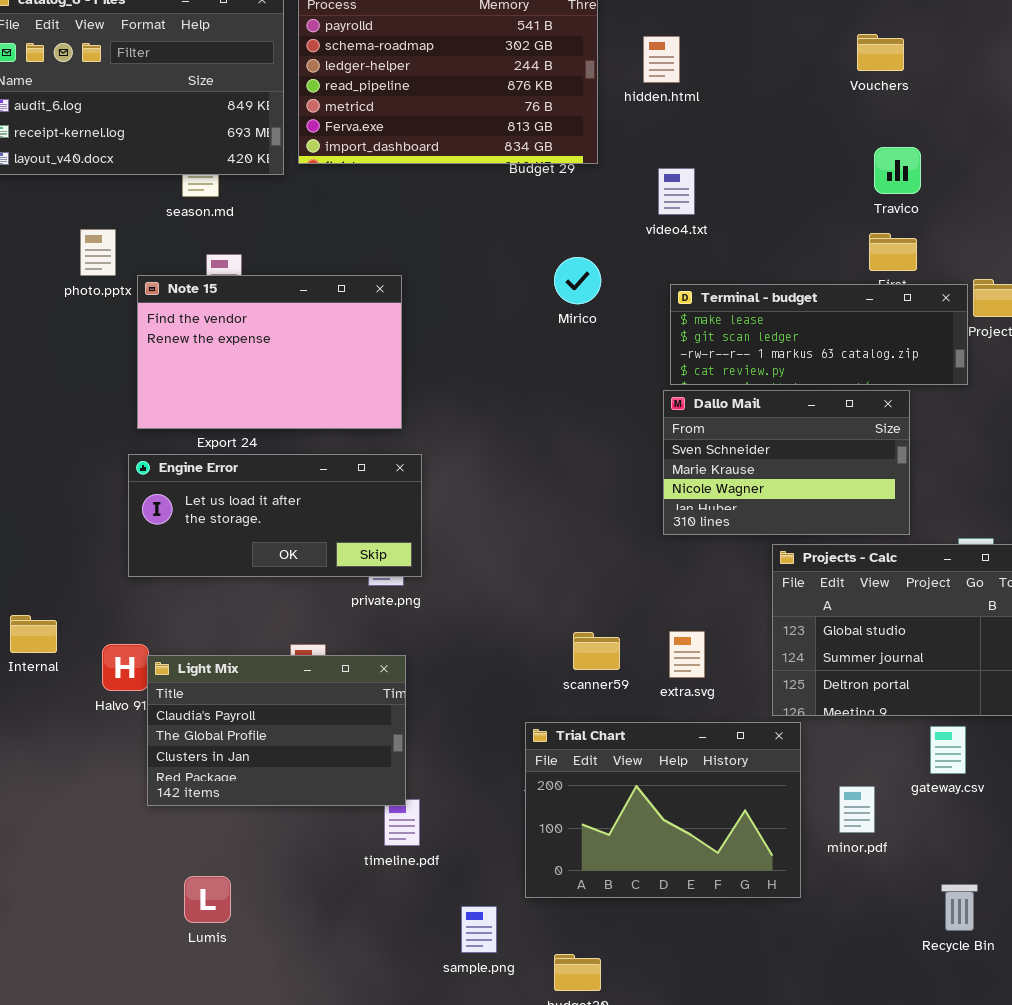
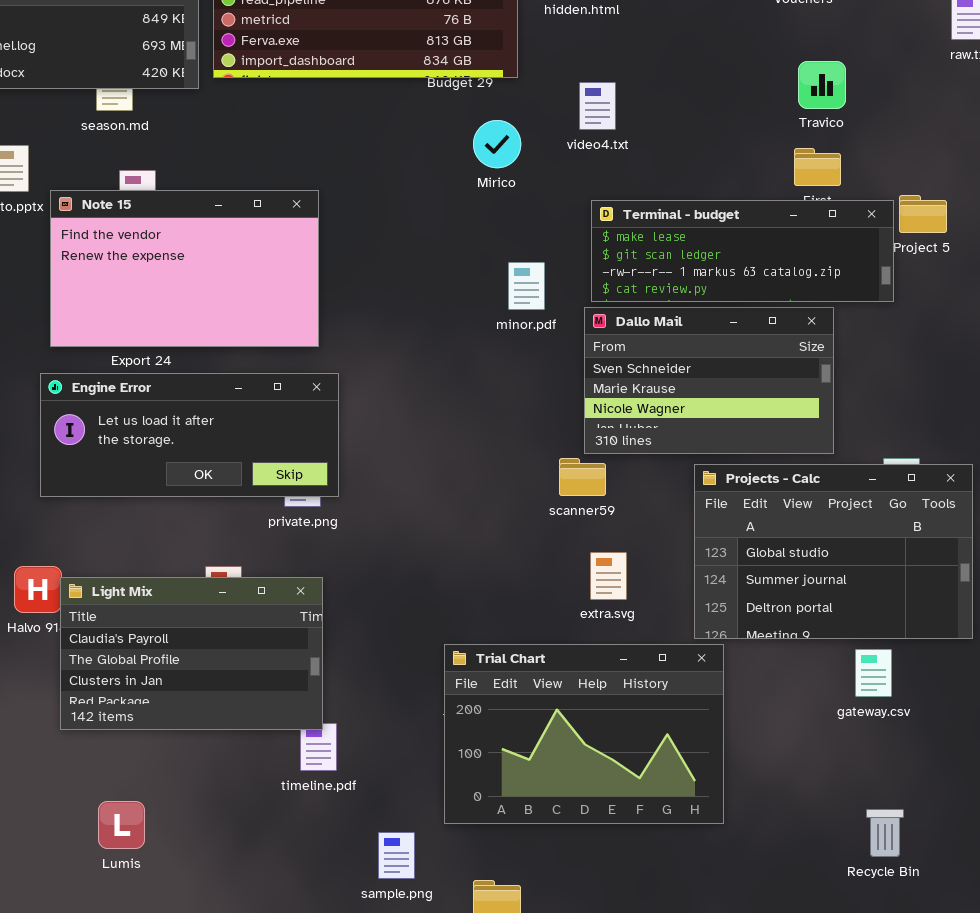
Mirico: [554,257,601,304] -> [473,120,521,168], moved
scanner59: [573,632,620,670] -> [559,458,606,496], moved
minor.pdf: [839,786,875,833] -> [508,262,545,310], moved

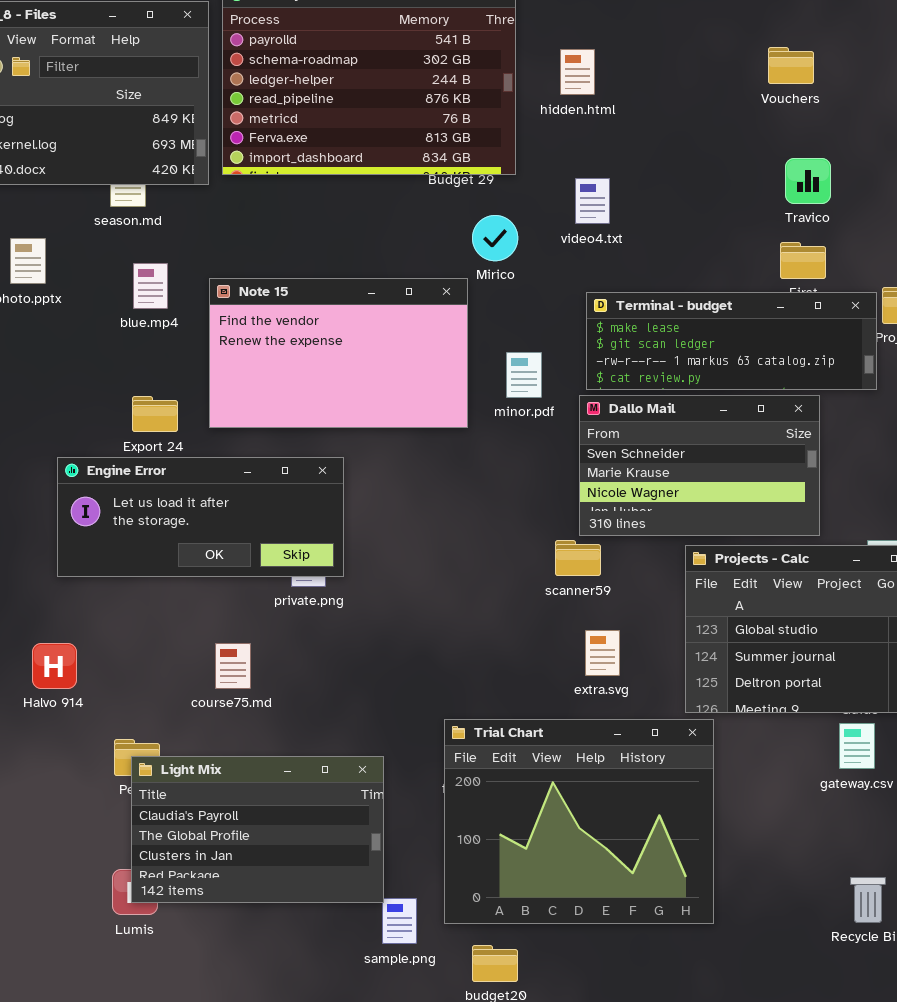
Note 15: [50,190,319,347] -> [209,278,468,428], moved
Light Mix: [60,577,323,730] -> [131,756,384,903], moved
Trial Chart: [444,644,724,824] -> [444,719,714,924], resized

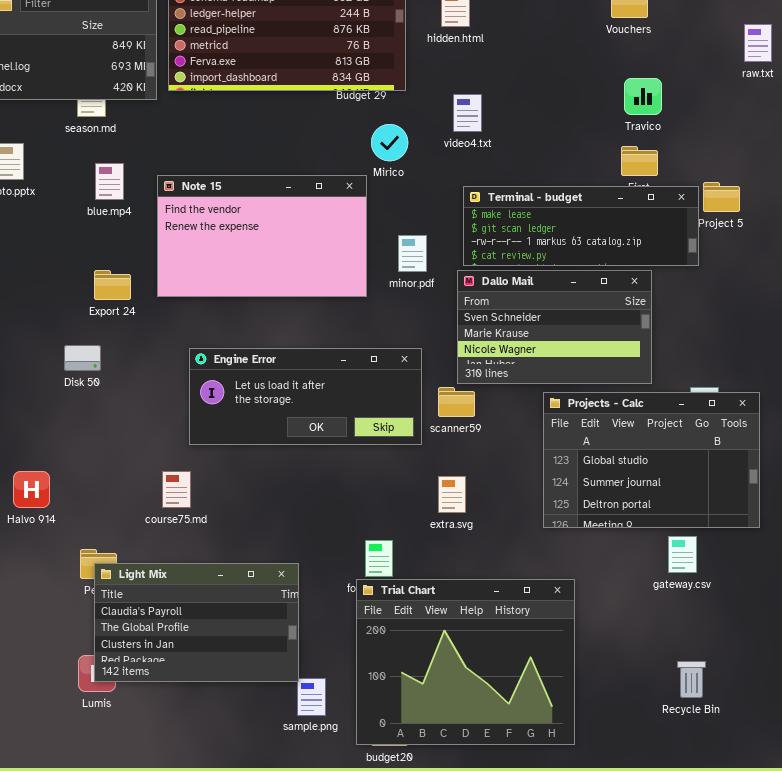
Engine Error: [57,457,344,577] -> [189,348,422,445], moved
extra.svg: [585,630,620,676] -> [438,476,466,513], moved
Trial Chart: [444,719,714,924] -> [356,579,575,745], moved

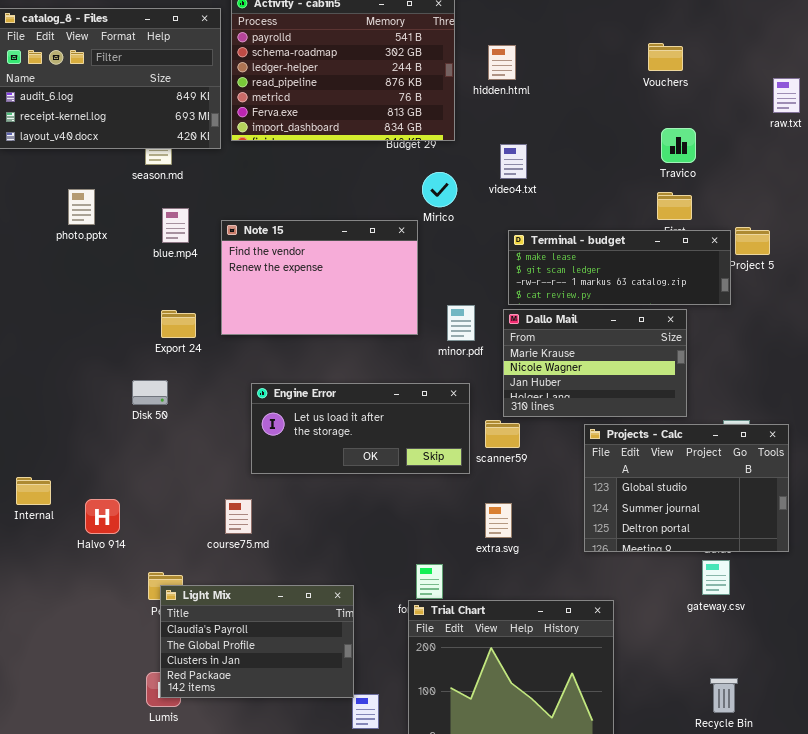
minor.pdf: [398,235,427,272] -> [447,305,475,341], moved
Dallo Mail: [457,270,652,384] -> [503,309,687,417], scrolled down 1 row

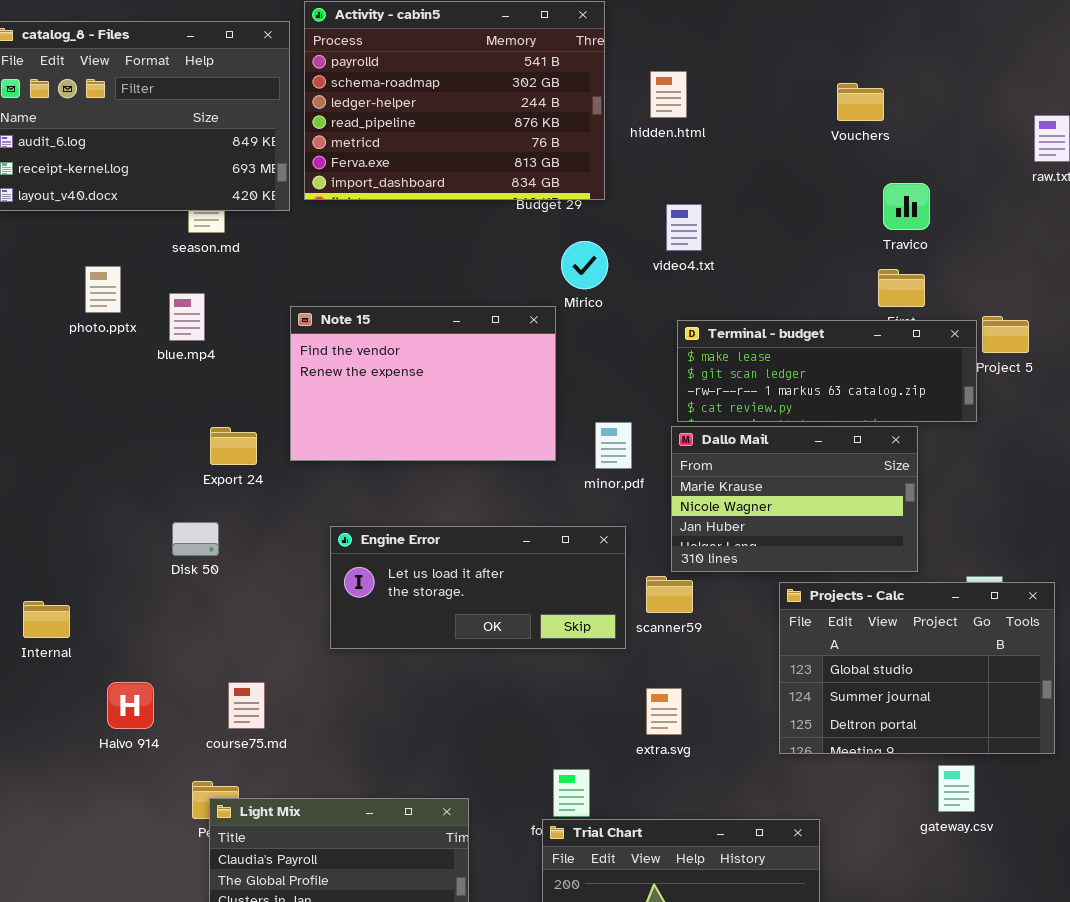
Vouchers: [648,43,683,71] -> [837,83,884,121], moved
blue.mp4: [162,208,189,243] -> [169,293,205,341], moved
Internal: [16,477,51,505] -> [23,601,70,638], moved
course75.md: [225,499,252,534] -> [228,682,265,729], moved

